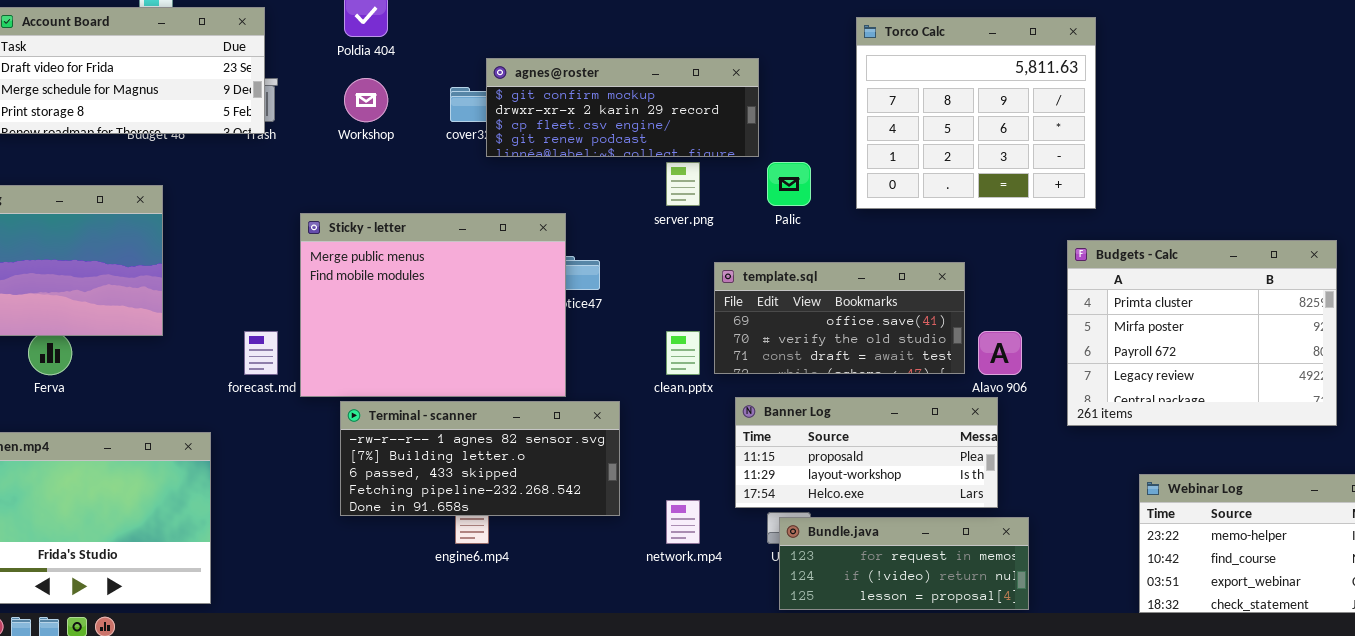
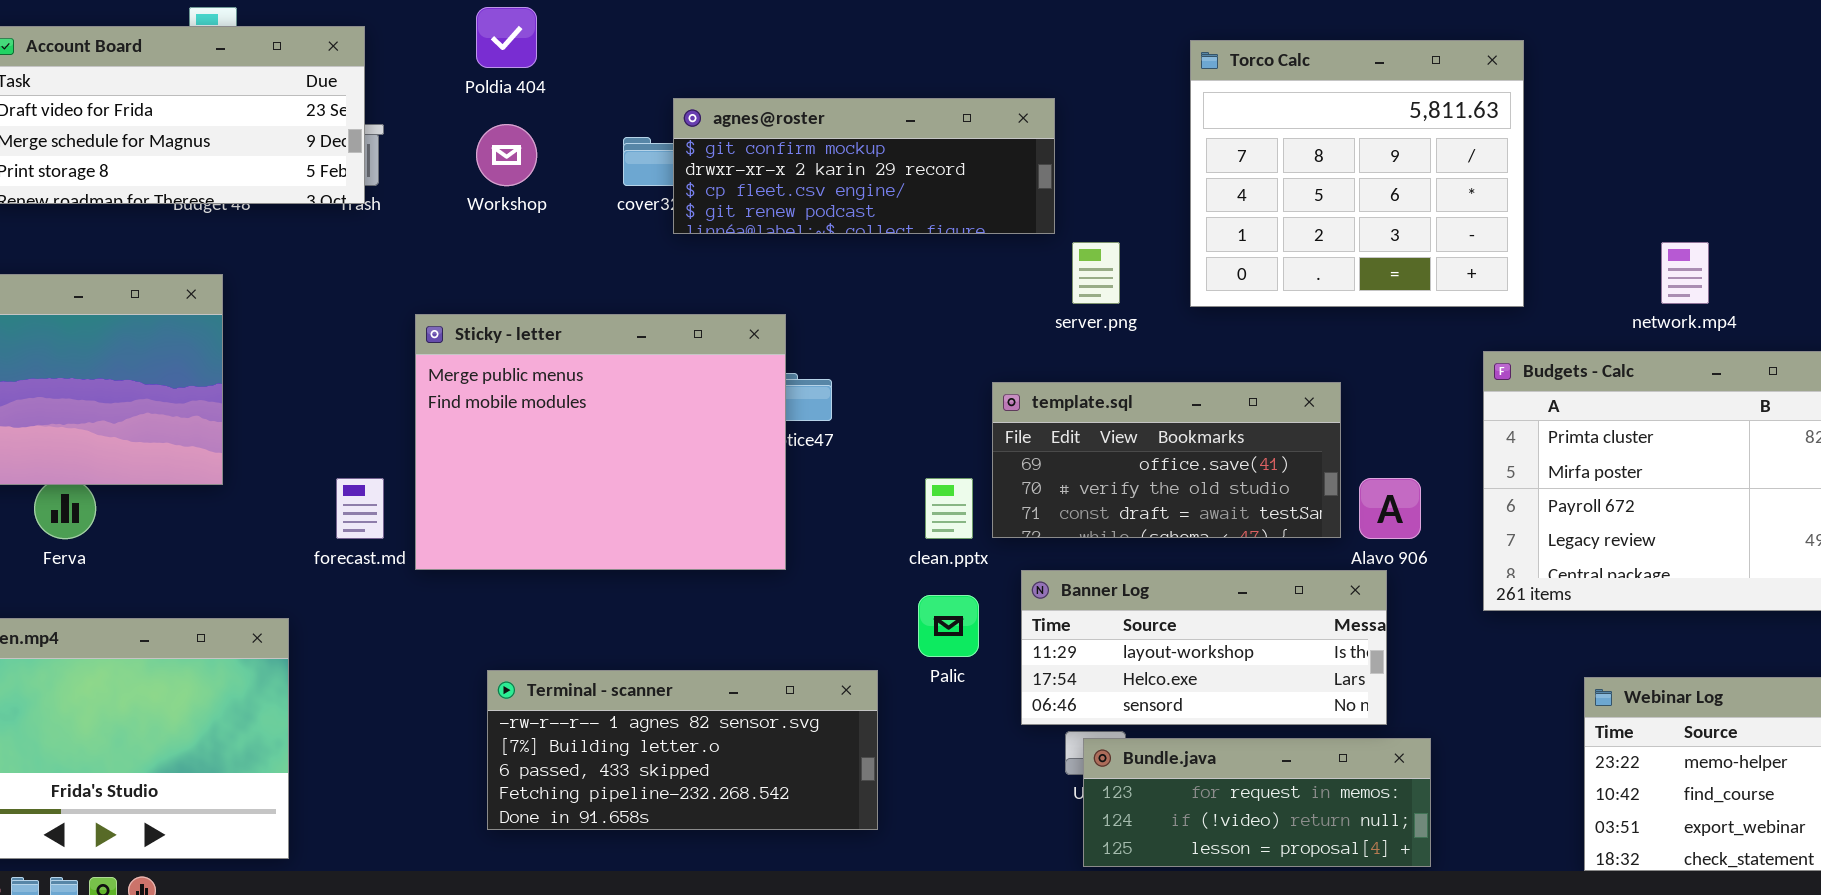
server.png: [666,162,700,206] -> [1072,242,1120,304], moved
Palic: [767,162,811,206] -> [918,595,979,657], moved
Banner Log: [735,397,998,508] -> [1021,570,1387,725], scrolled down 1 row
Terminal - scanner: [340,401,620,516] -> [487,670,878,830], moved
network.mp4: [666,500,700,544] -> [1661,242,1709,304], moved

